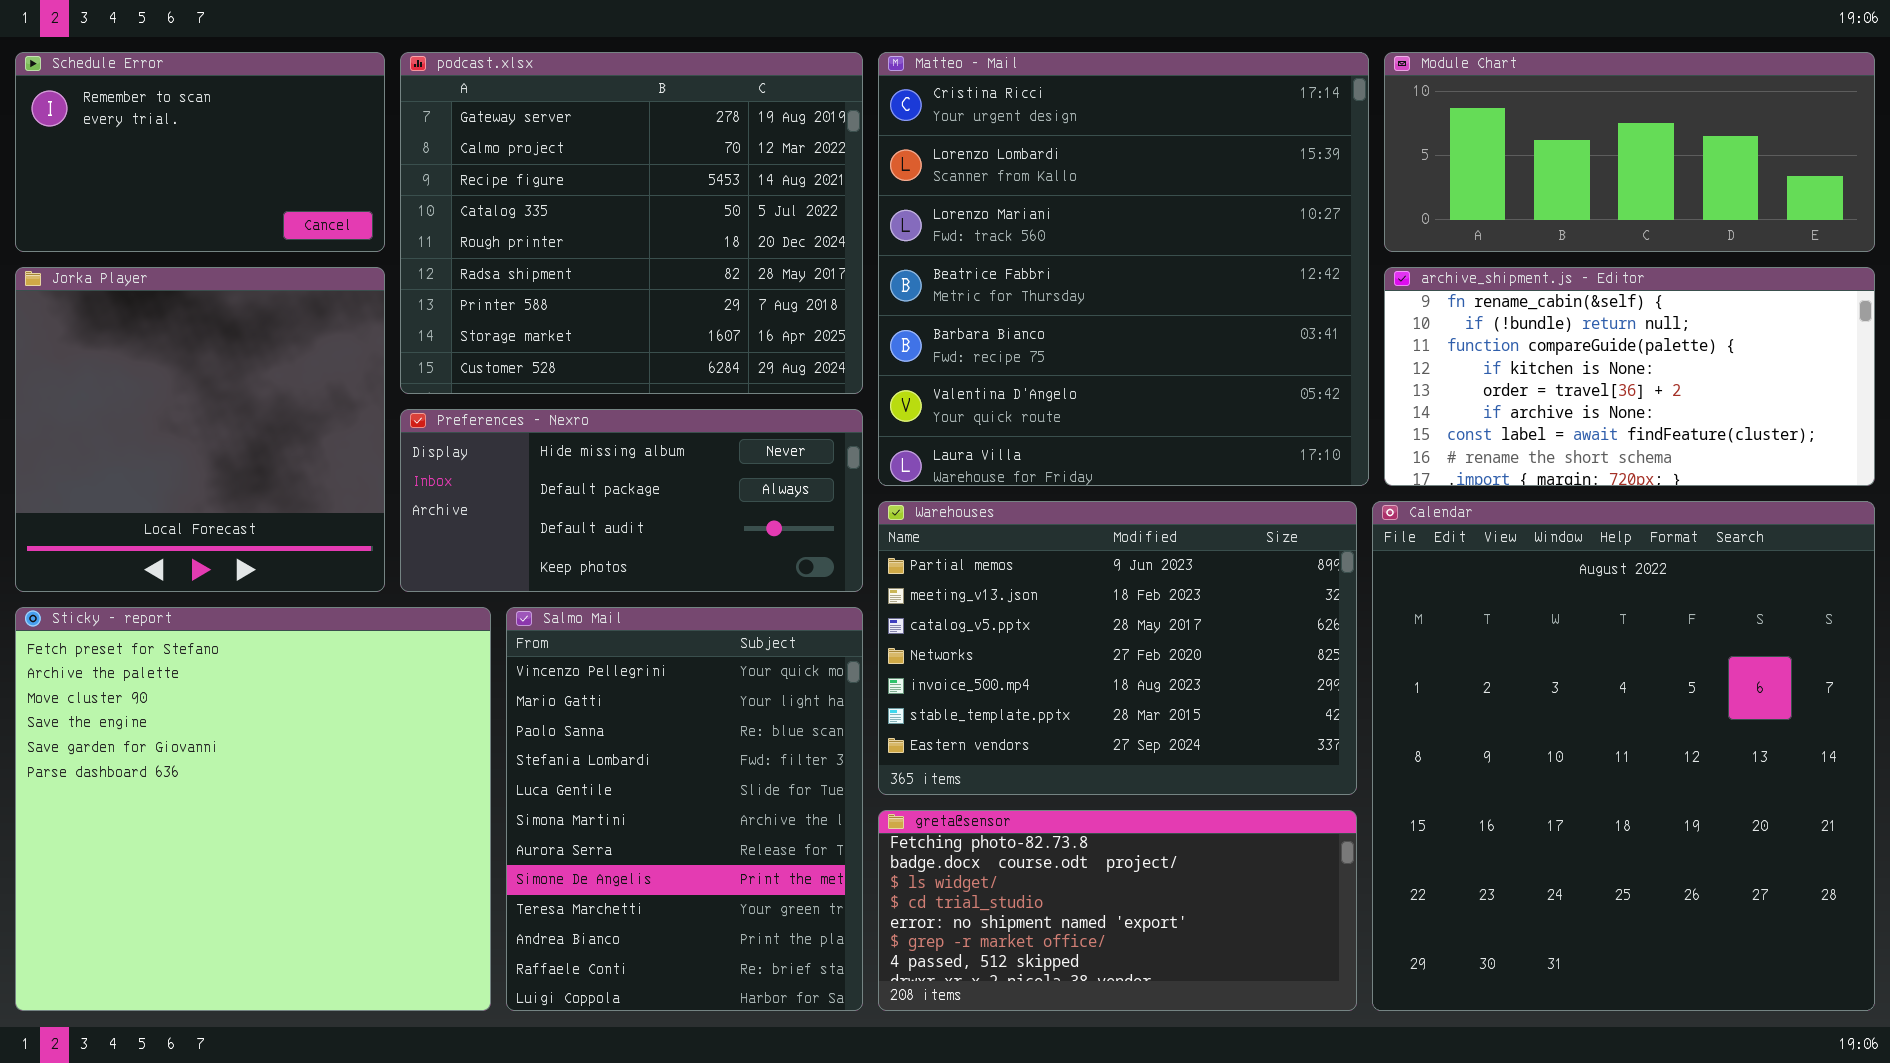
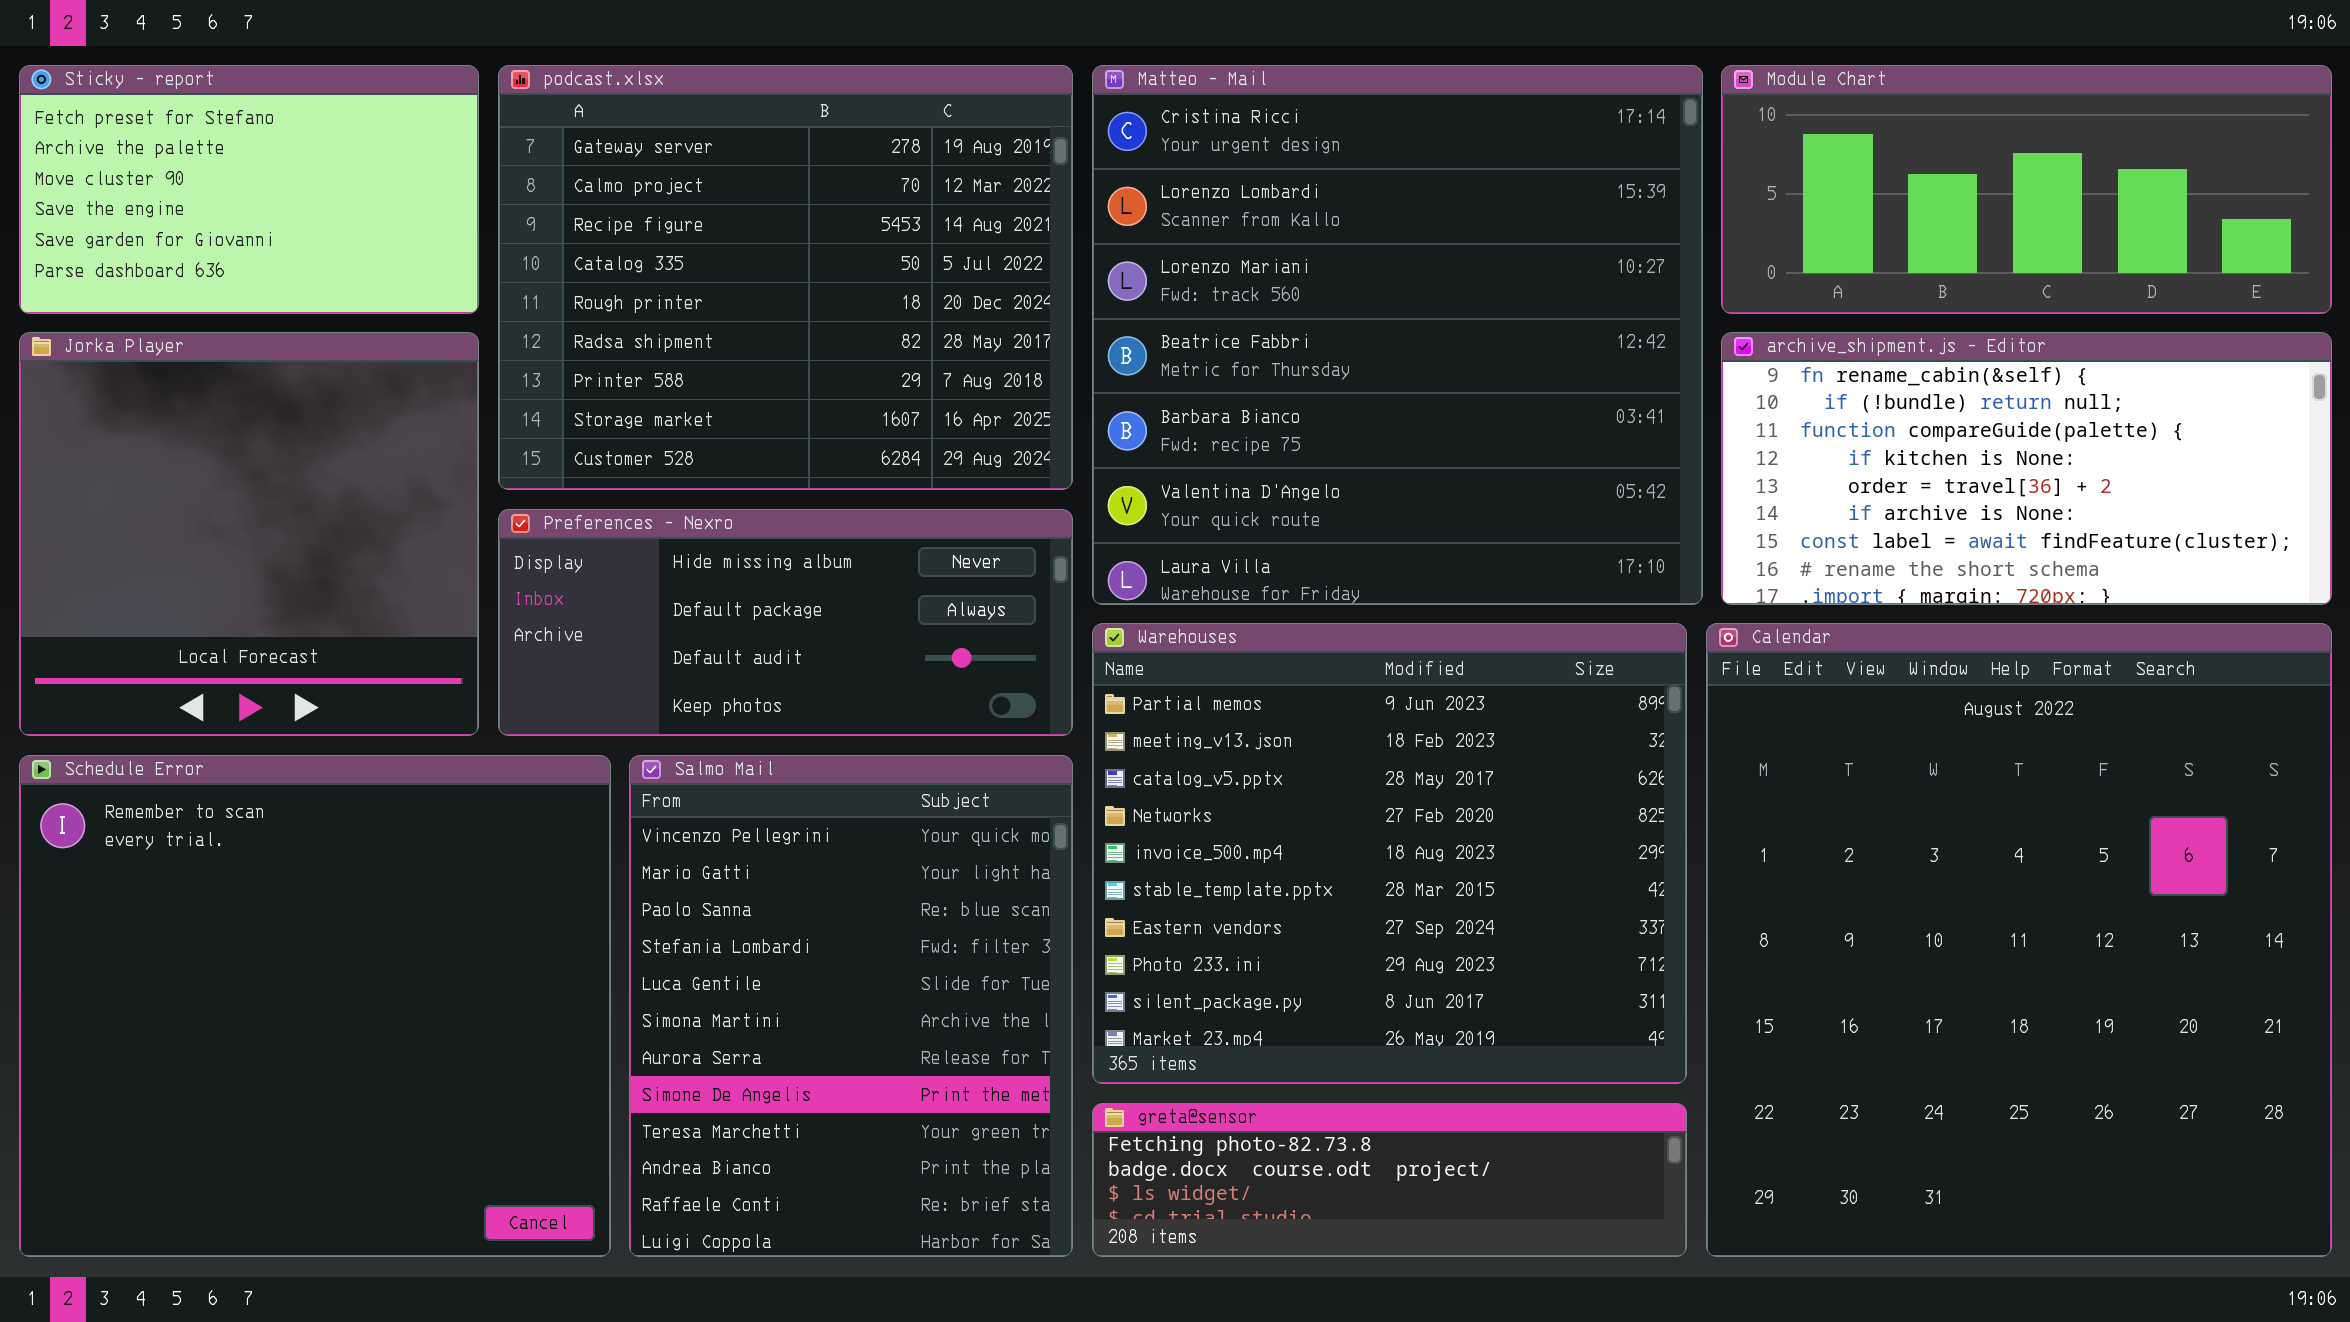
Schedule Error: [15,52,385,252] -> [19,755,611,1257], moved, resized
Warehouses: [878,501,1357,795] -> [1092,623,1687,1084], resized
Sticky - report: [15,607,491,1011] -> [19,65,479,314], moved, resized
greta@sensor: [878,810,1357,1011] -> [1092,1103,1687,1257], resized

